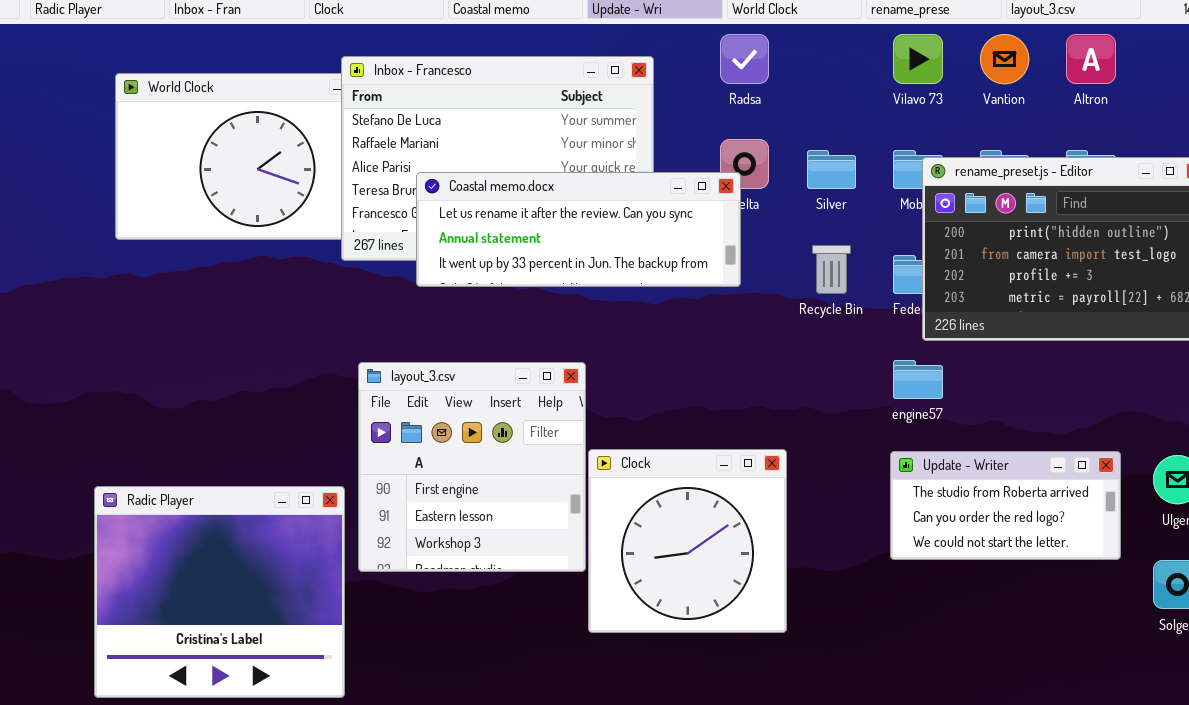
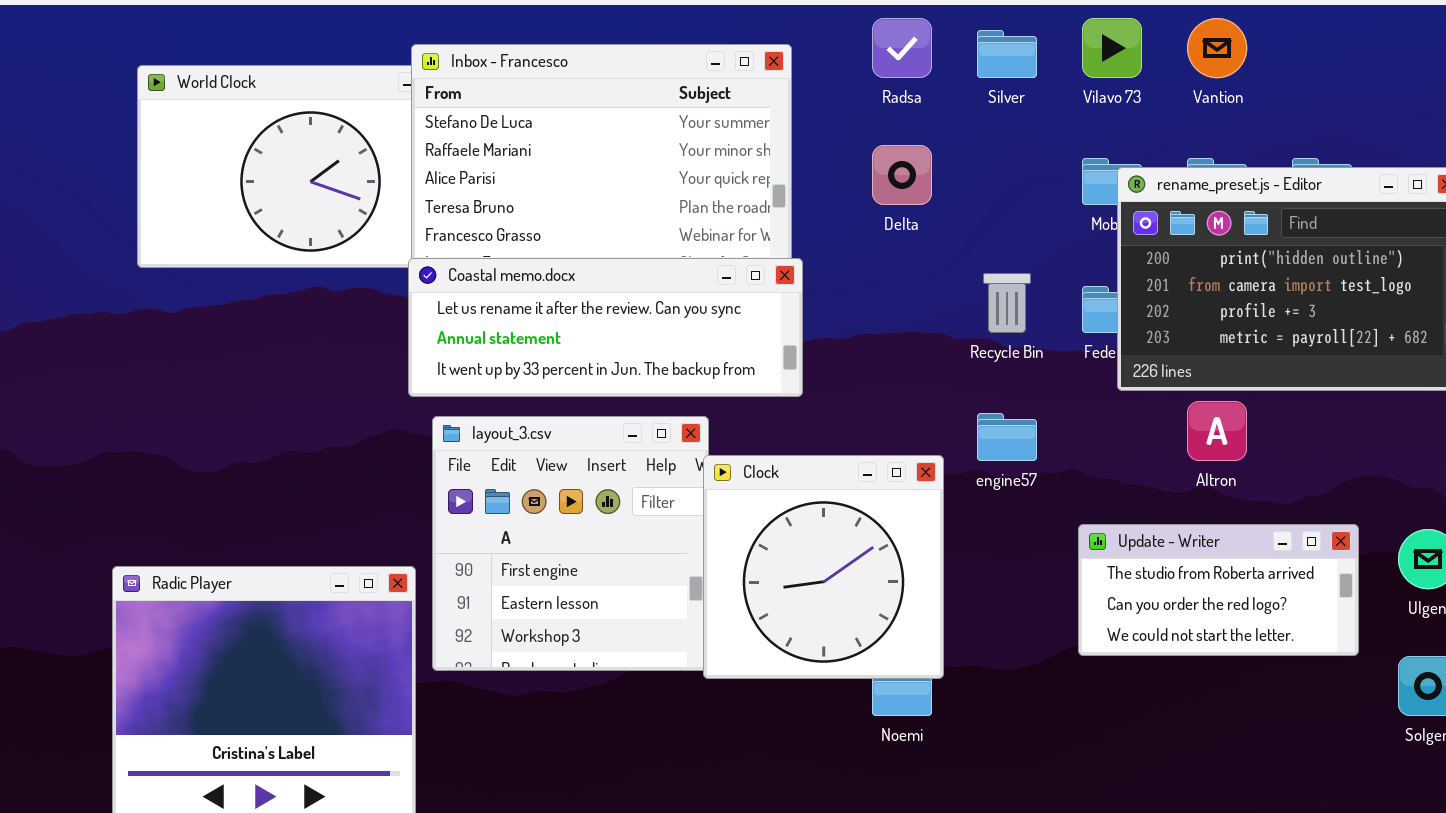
Altron: [1066,34,1116,84] -> [1187,401,1247,461], moved
Silver: [807,150,856,189] -> [977,30,1037,78], moved
Coastal memo.docx: [416,172,741,287] -> [408,258,803,397], moved
engine57: [893,360,943,399] -> [977,413,1037,461], moved
Clock: [588,449,787,633] -> [703,455,944,679], moved

